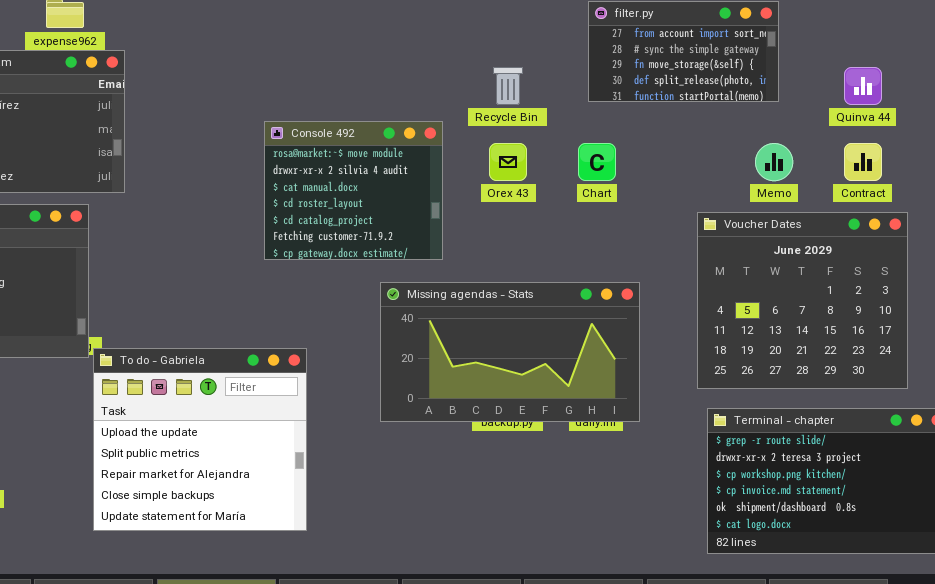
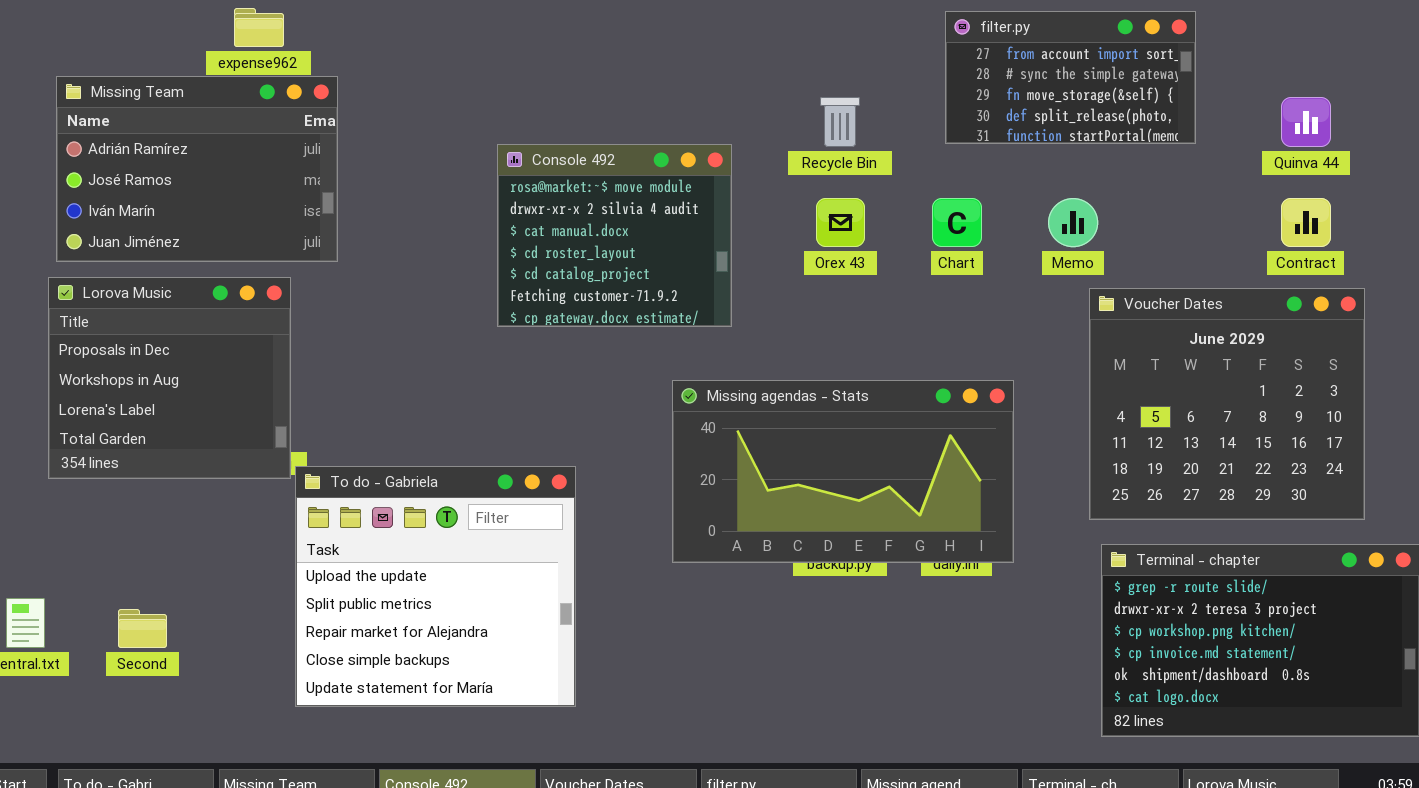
Console 492: [264,121,443,260] -> [497,144,732,327], moved
Memo: [755,143,793,181] -> [1048,198,1098,247], moved

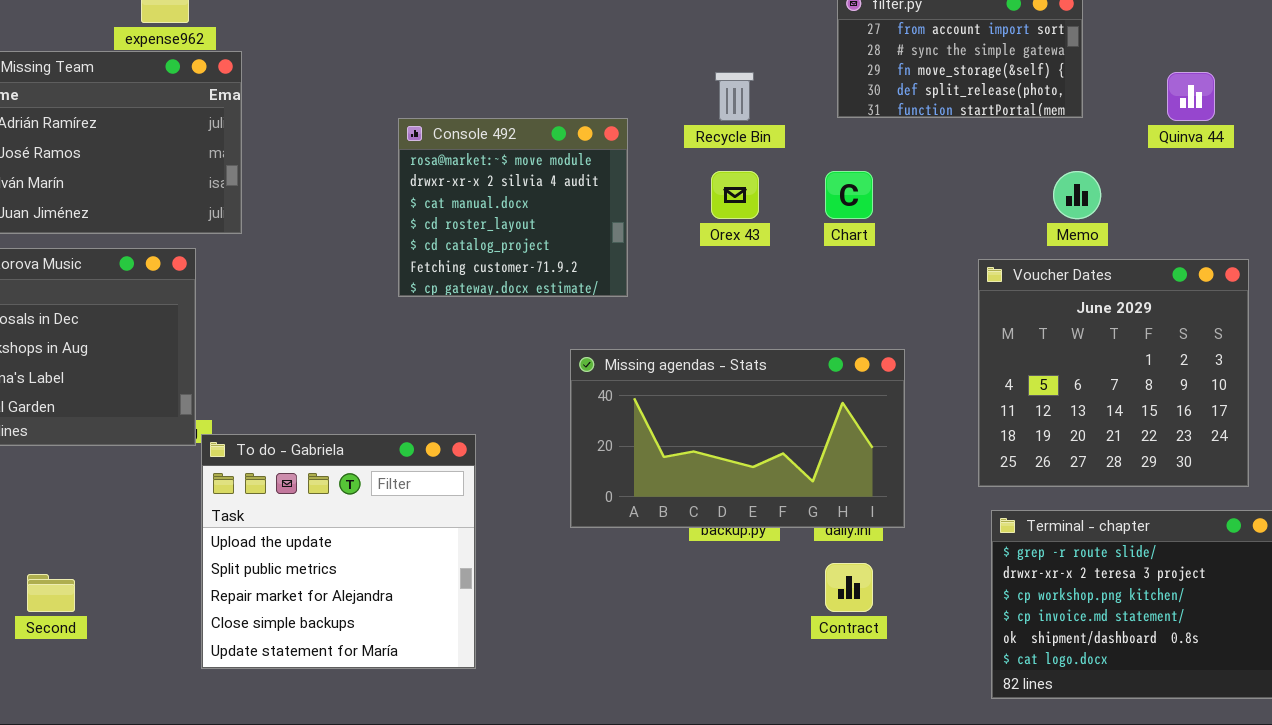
Memo: [1048,198,1098,247] -> [1053,171,1101,219], moved
Contract: [1281,198,1331,247] -> [825,563,873,612], moved

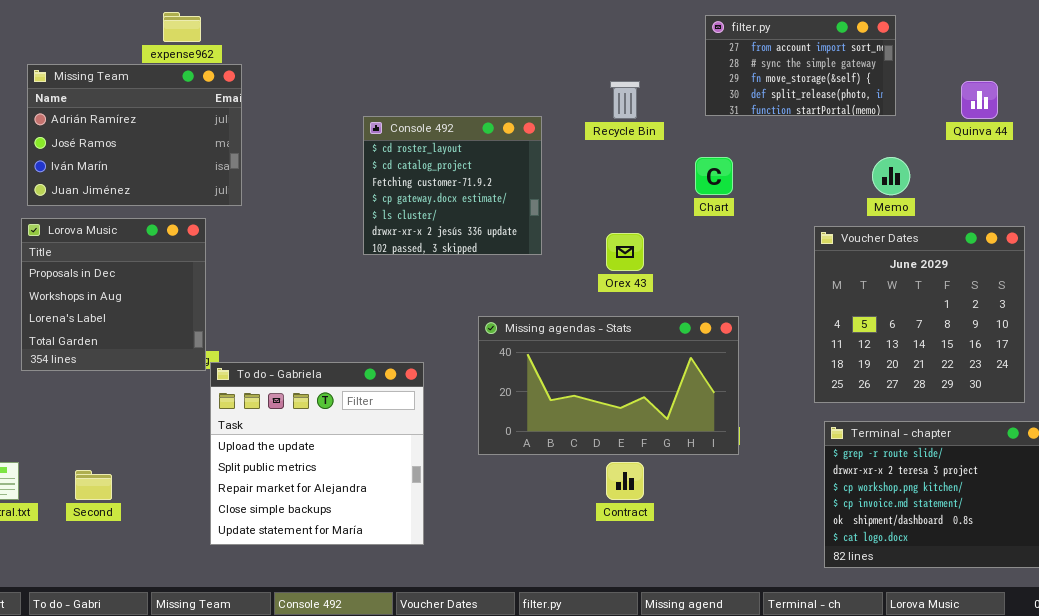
Console 492: [398,118,628,297] -> [363,116,542,255], scrolled down 3 rows
Orex 43: [711,171,759,219] -> [606,233,644,271], moved
Missing agendas - Stats: [570,349,905,528] -> [478,316,739,455], moved
Contract: [825,563,873,612] -> [606,462,644,500], moved

